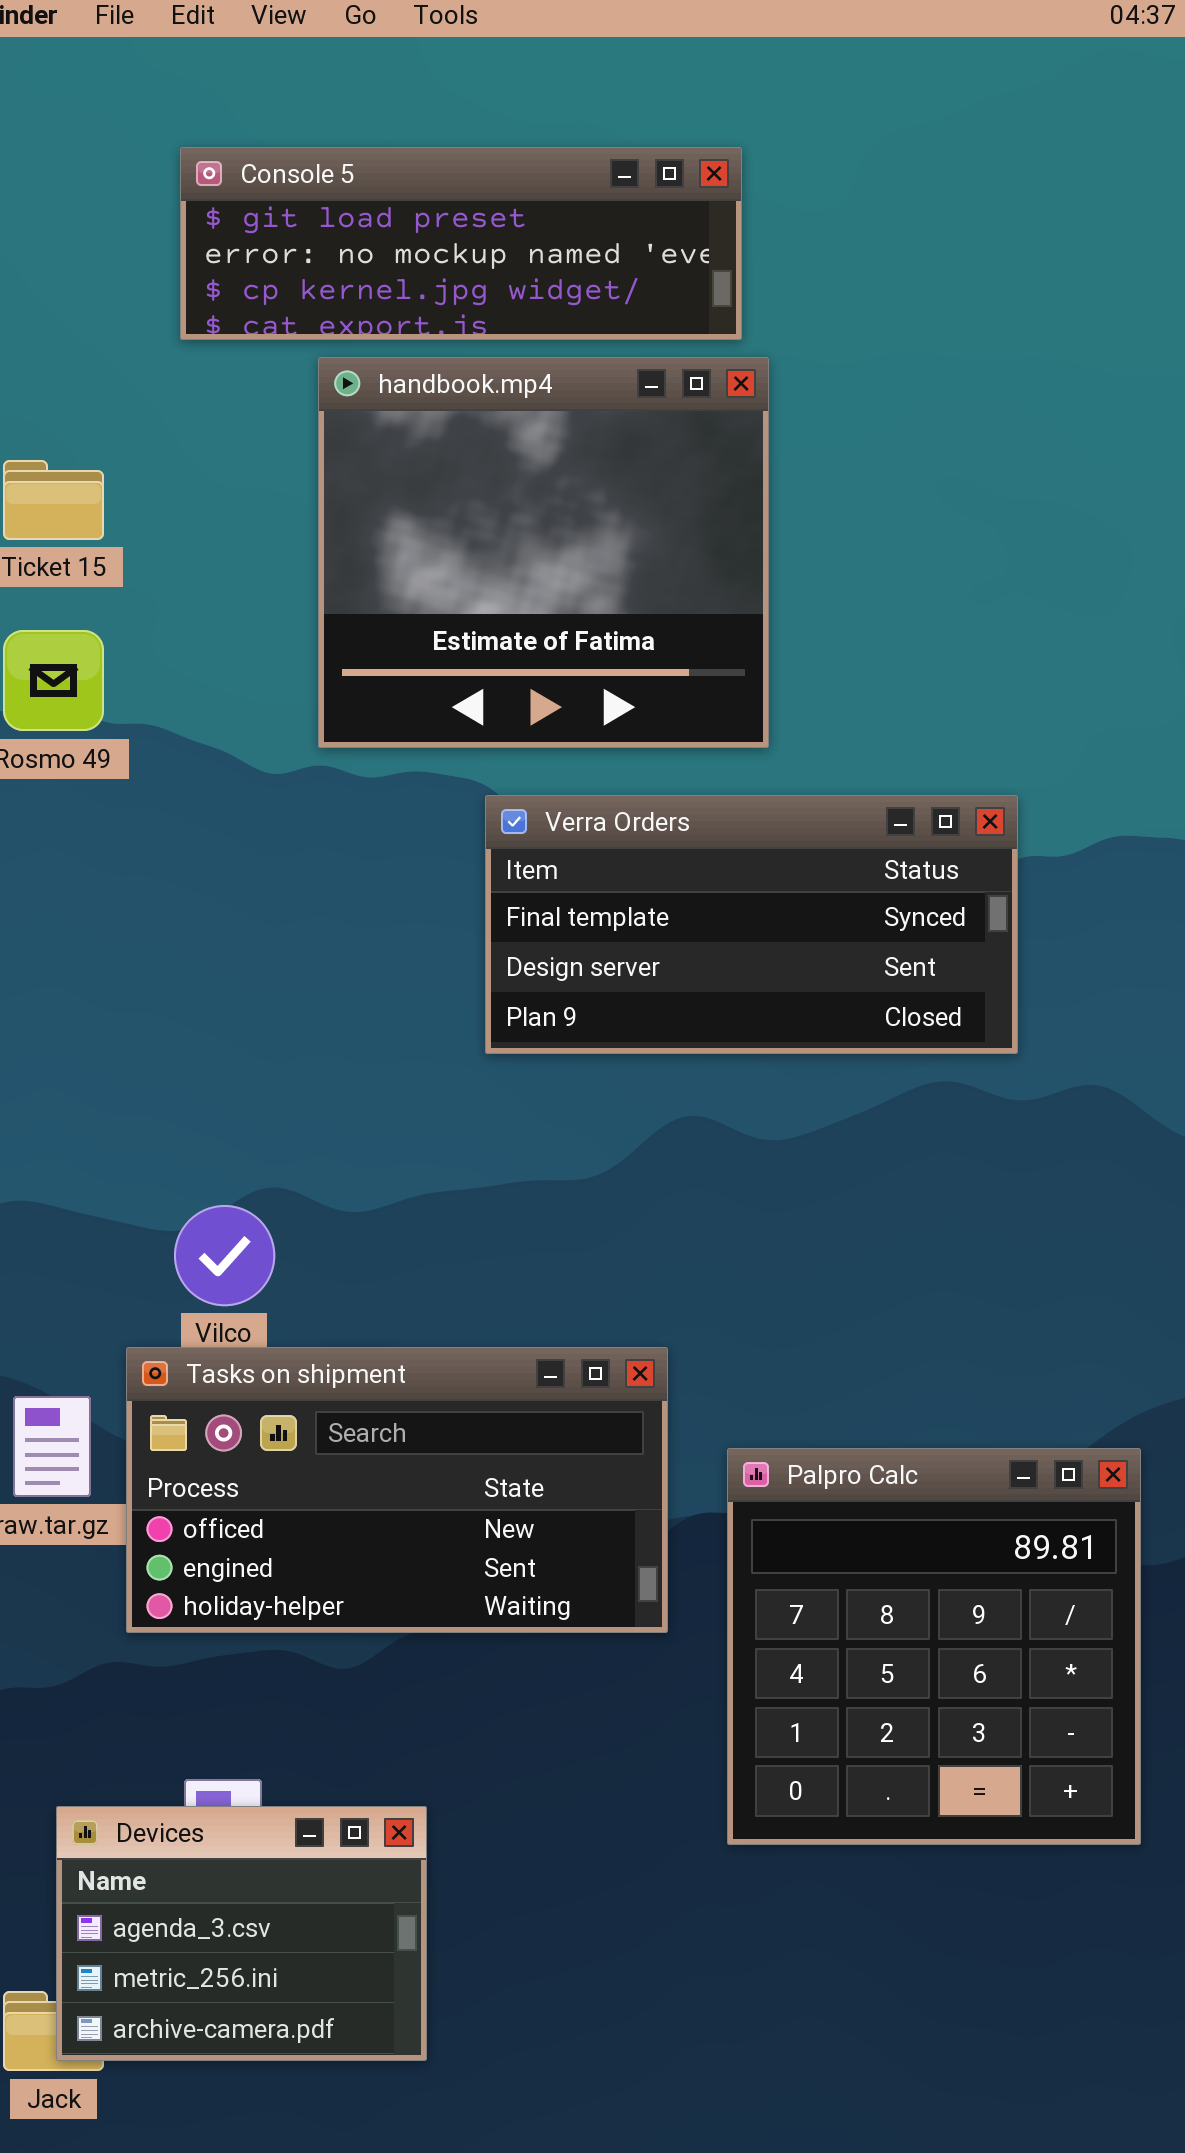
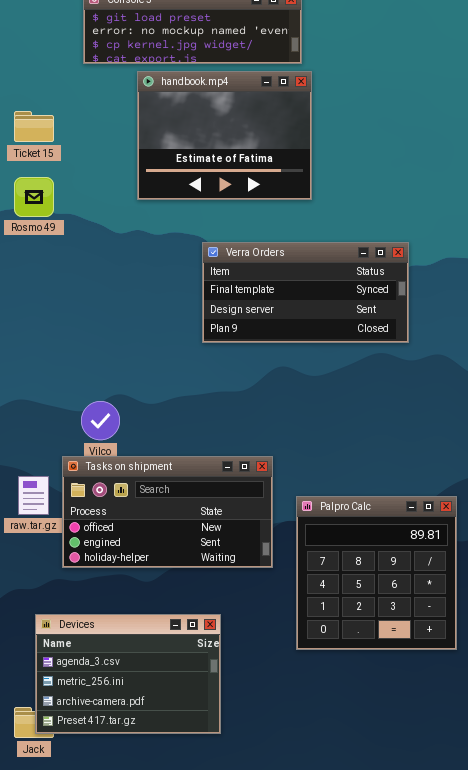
handbook.mp4: [318,357,769,748] -> [137,71,312,200], resized
Devices: [56,1806,427,2061] -> [35,614,221,734], resized

